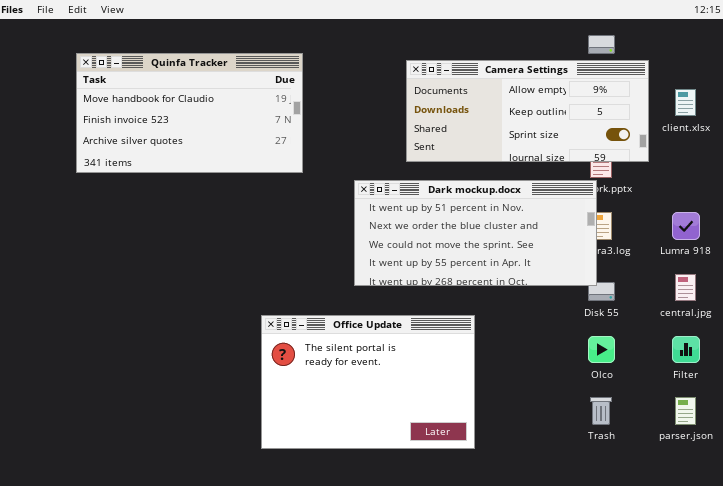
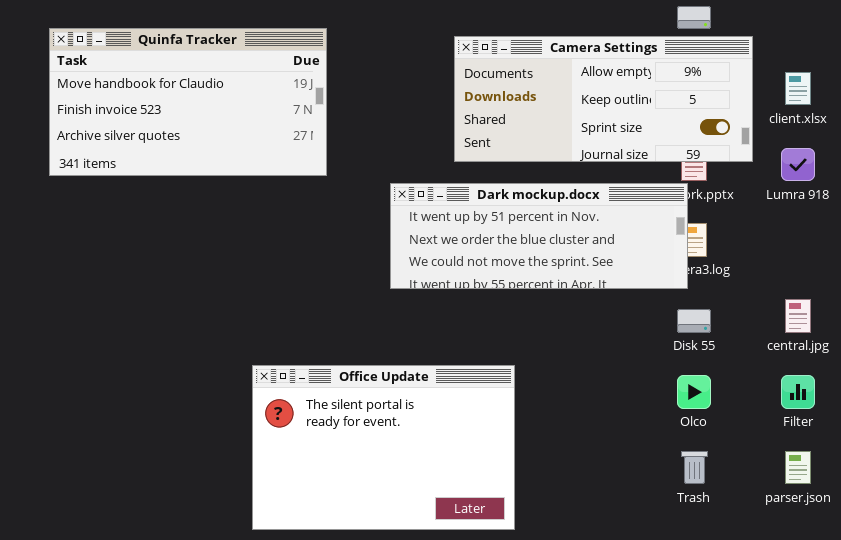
Dark mockup.docx: [354,180,597,286] -> [390,183,688,289], resized
Lumra 918: [672,212,700,240] -> [781,148,815,181], moved
Office Update: [261,315,475,449] -> [252,365,515,530], moved

